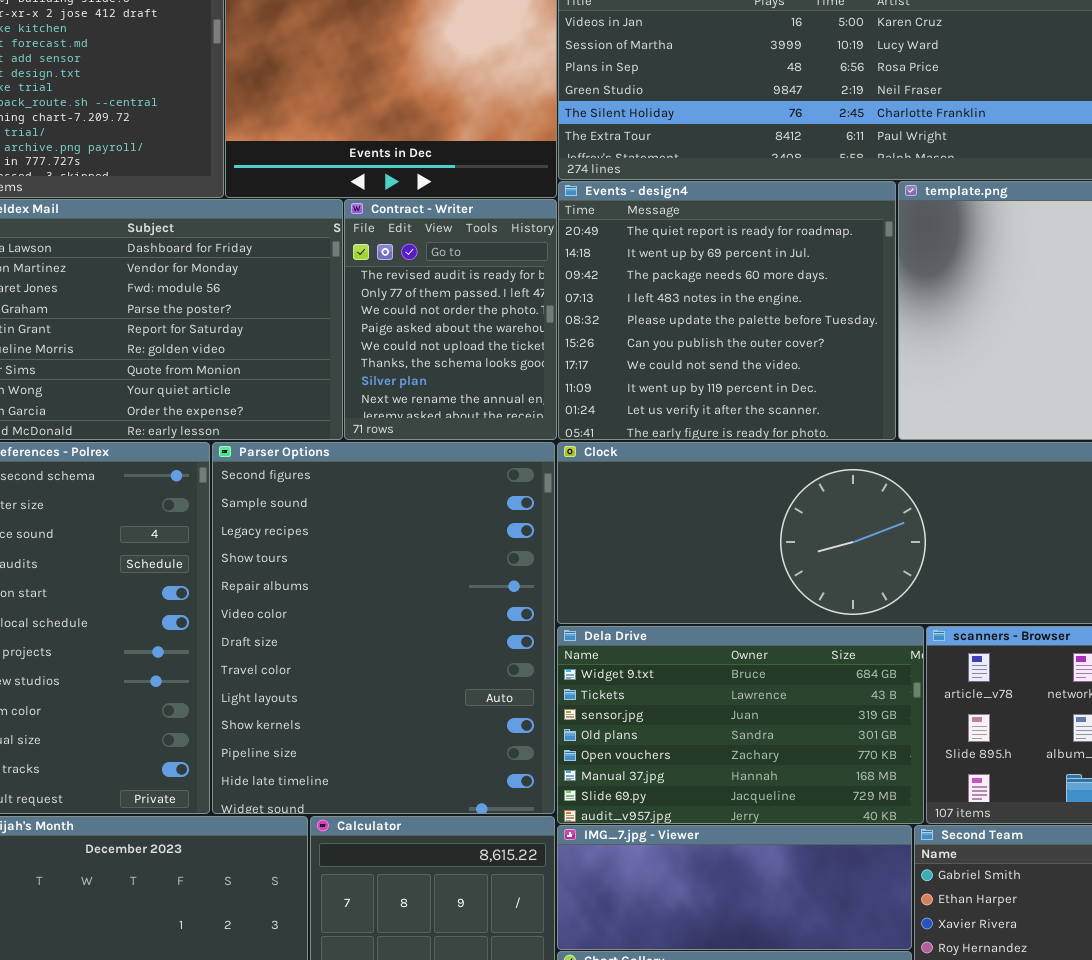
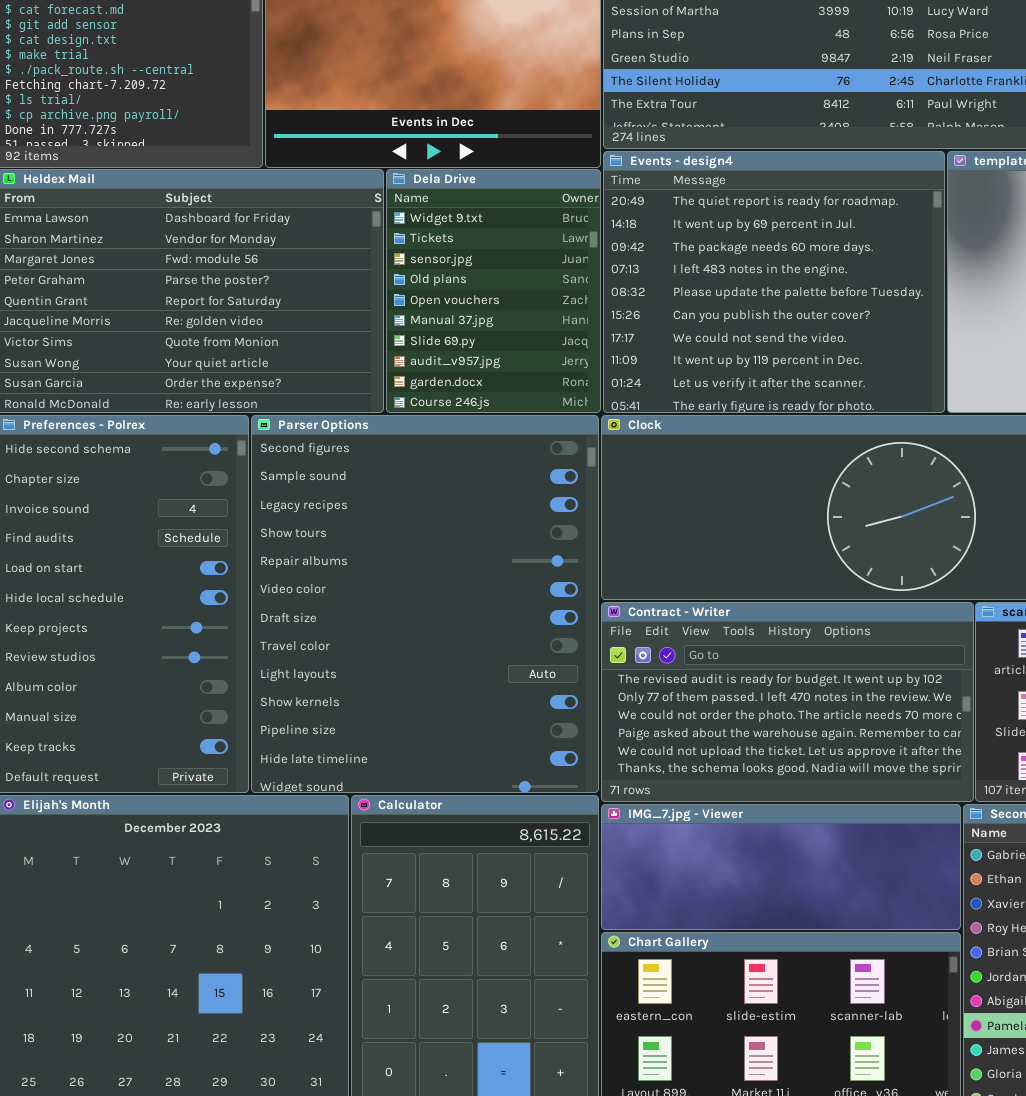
Contract - Writer: [344,199,557,440] -> [601,602,974,802], moved, resized
Dela Drive: [557,626,924,824] -> [386,169,601,413], moved, resized

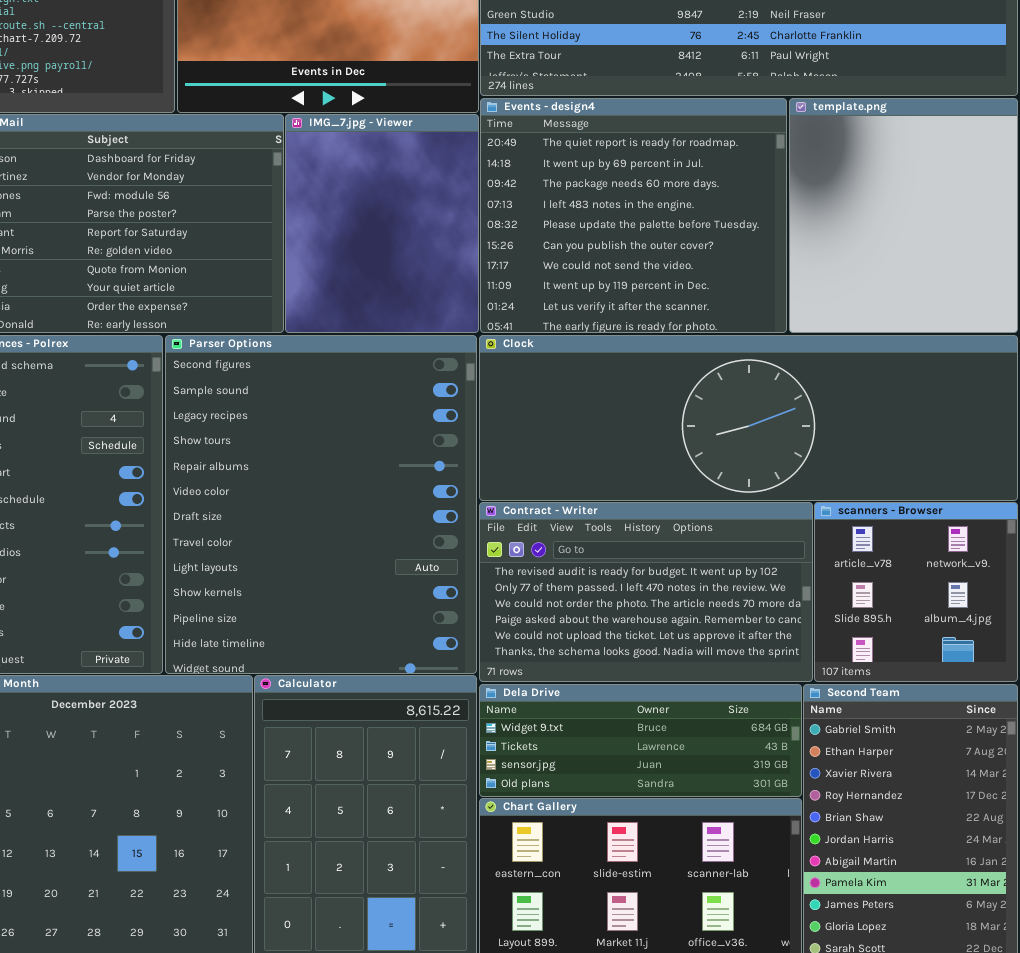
Dela Drive: [386,169,601,413] -> [479,684,802,797], moved, resized
IMG_7.jpg - Viewer: [601,804,961,930] -> [285,114,479,333], moved, resized

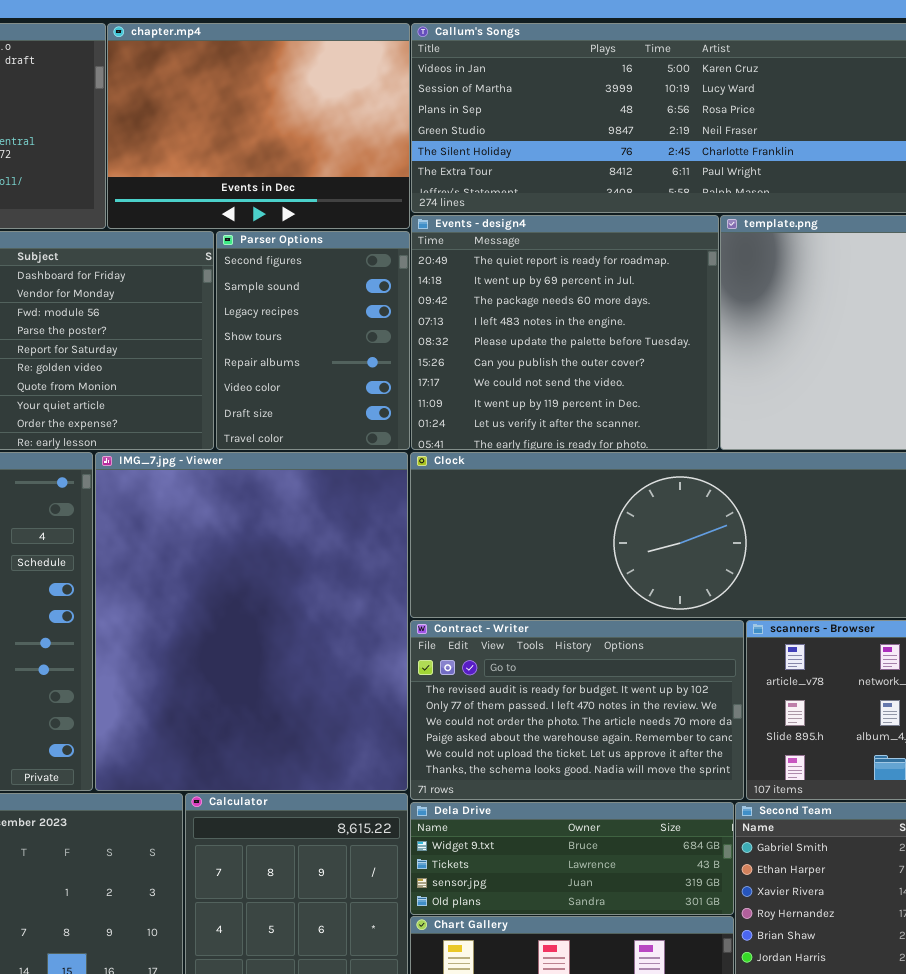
IMG_7.jpg - Viewer: [285,114,479,333] -> [95,452,408,791], moved, resized
Parser Options: [165,335,477,674] -> [216,231,410,450], moved, resized

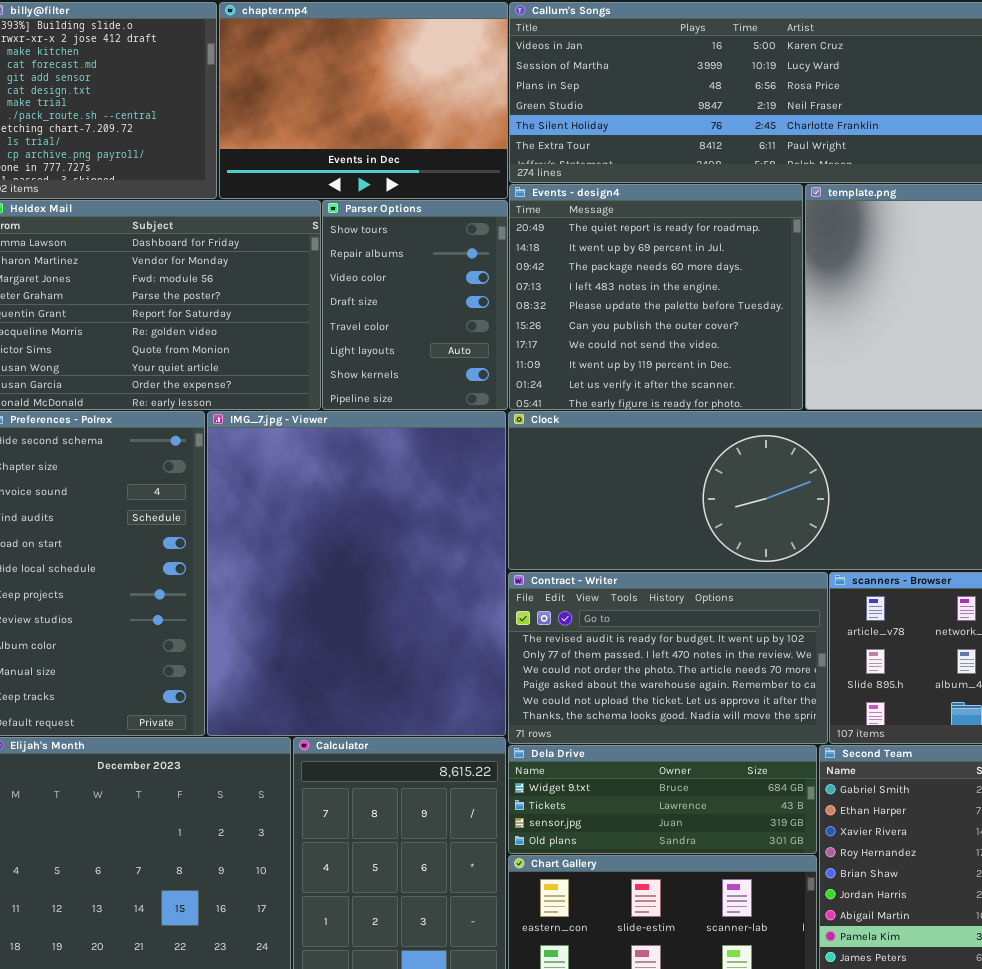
Parser Options: [216,231,410,450] -> [322,200,508,410], scrolled down 3 rows

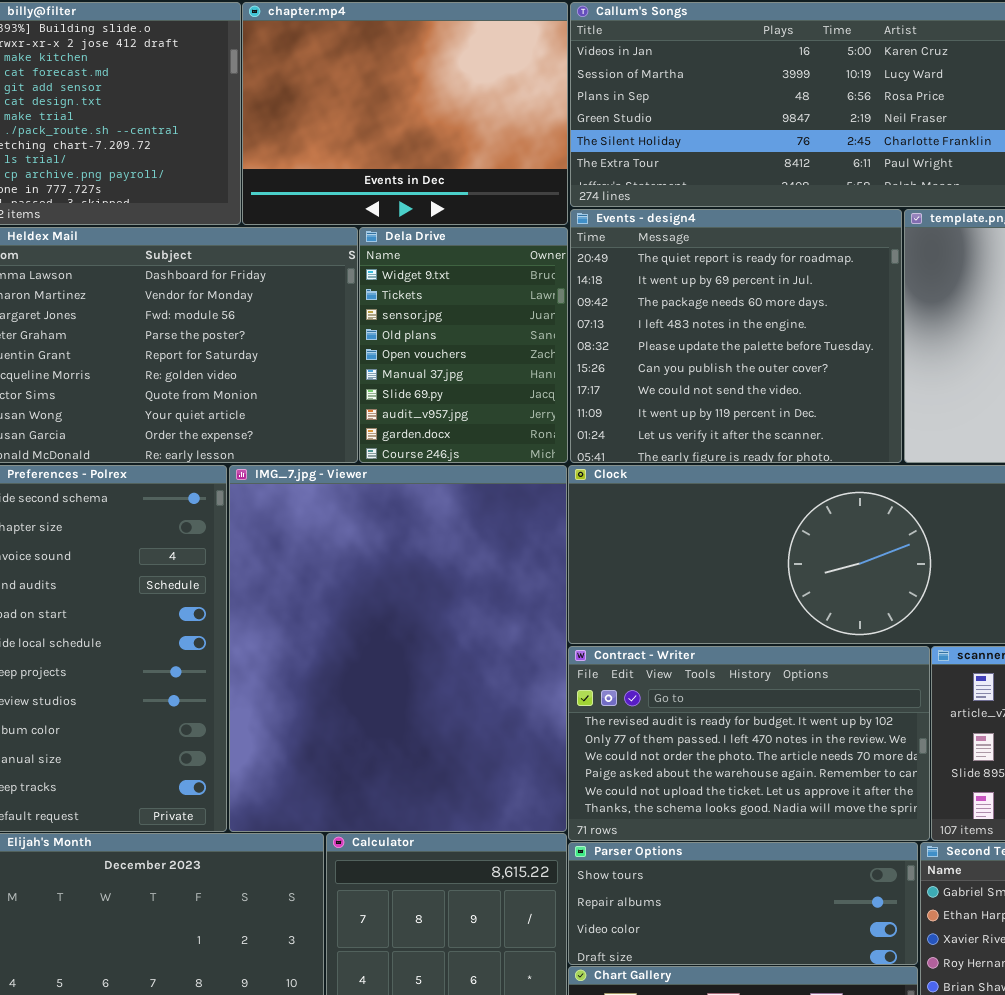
Parser Options: [322,200,508,410] -> [568,842,918,965], moved, resized
Dela Drive: [508,745,817,854] -> [359,227,568,463], moved, resized

